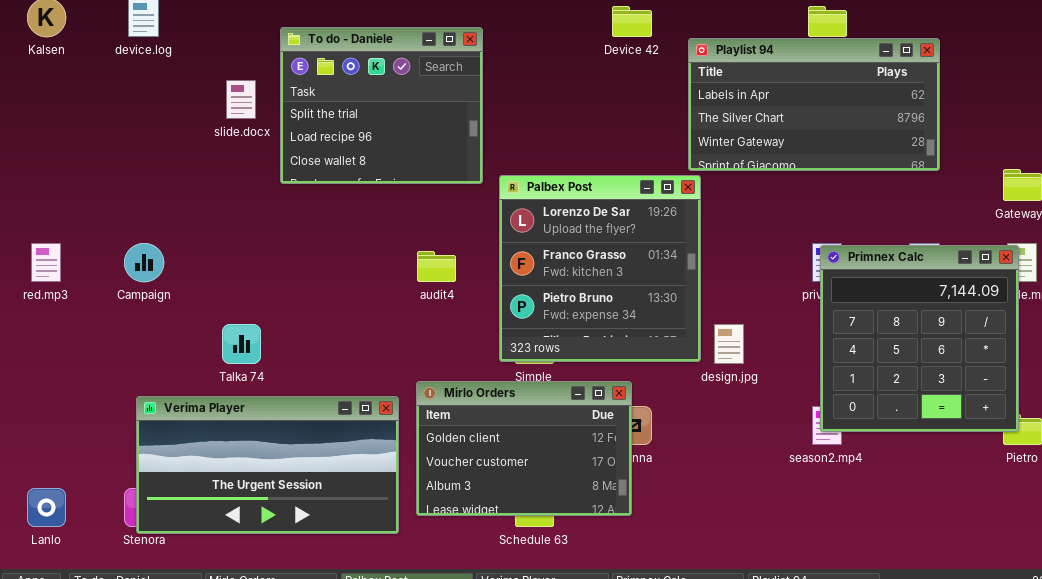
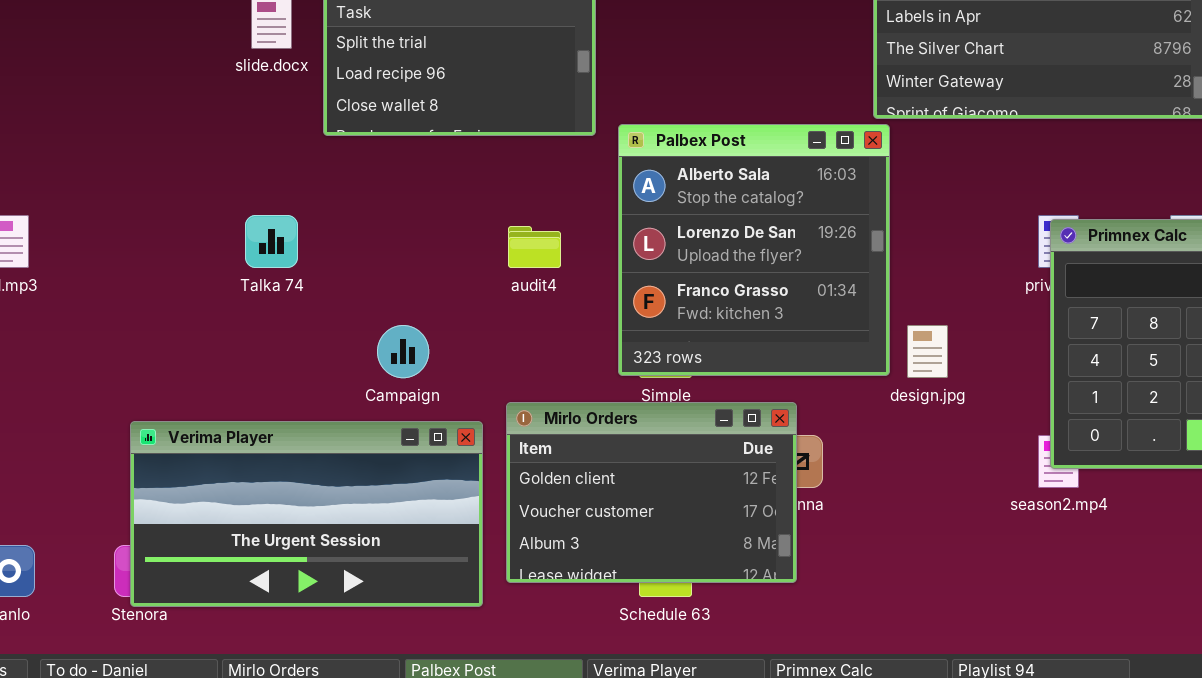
Palbex Post: [499,175,701,362] -> [618,124,890,376], scrolled up 1 row
Campaign: [124,243,164,282] -> [377,325,429,378], moved
Talka 74: [222,324,261,364] -> [245,215,298,268], moved

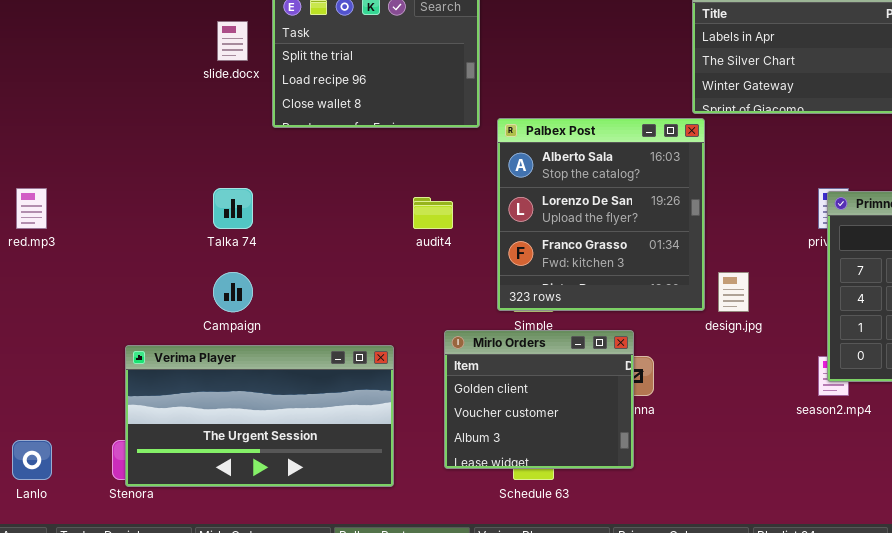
Campaign: [377,325,429,378] -> [213,272,253,312], moved
Mirlo Orders: [506,402,797,583] -> [444,330,634,469], resized

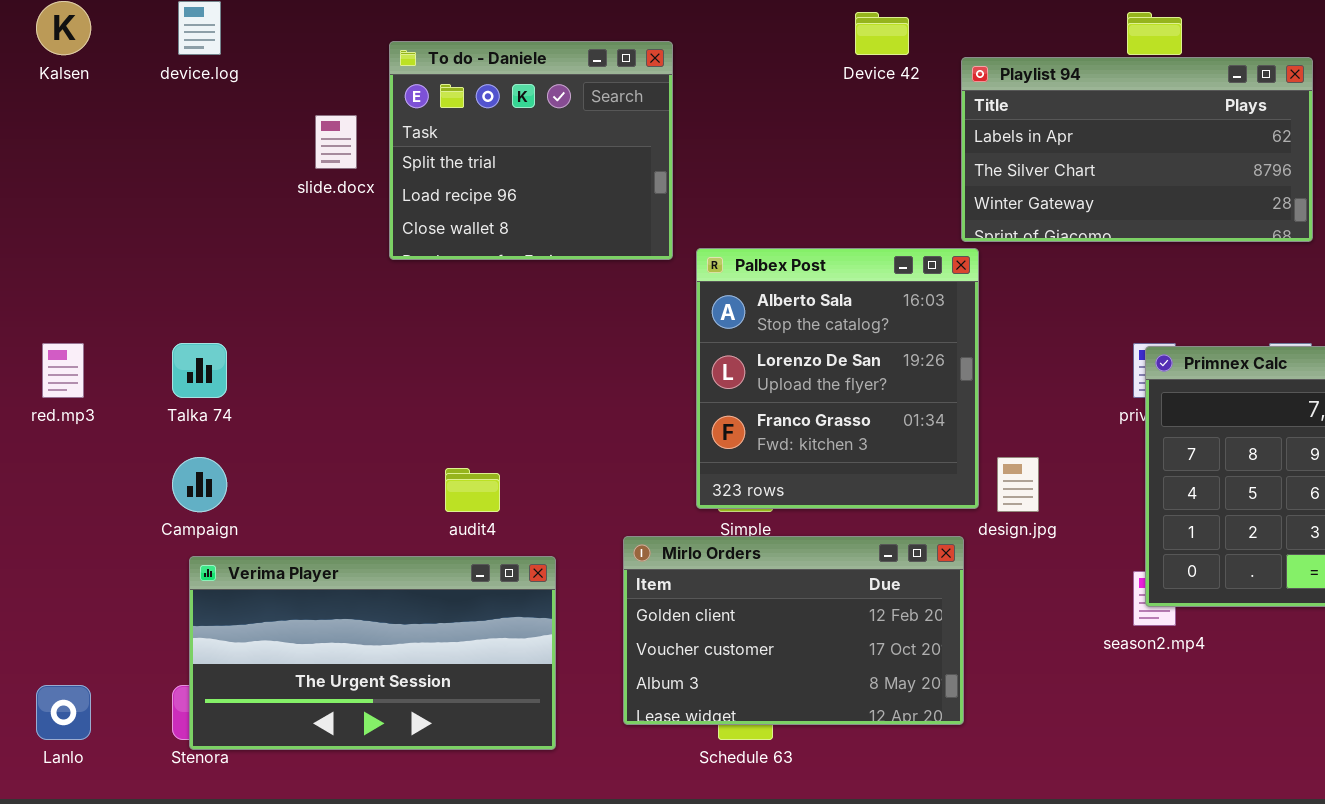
Talka 74: [213,188,253,229] -> [172,343,227,398], moved
audit4: [413,197,453,229] -> [445,468,500,512], moved
Campaign: [213,272,253,312] -> [172,457,227,512], moved
Mirlo Orders: [444,330,634,469] -> [623,536,964,725], resized

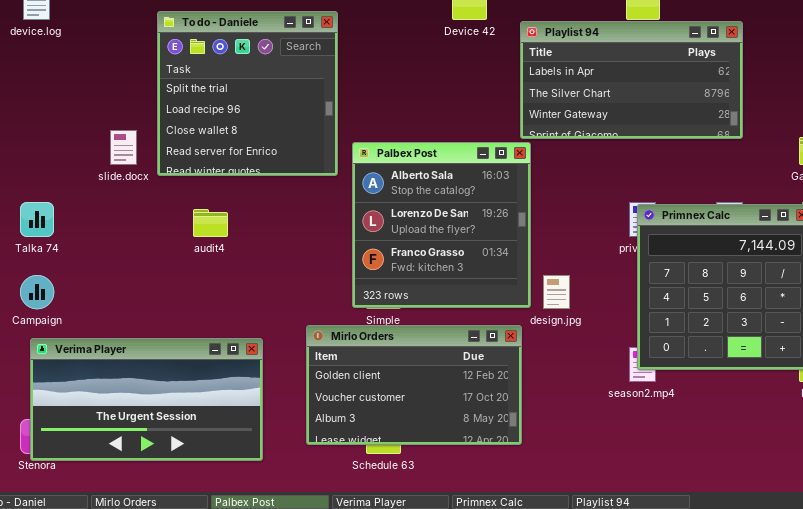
To do - Daniele: [389,41,673,260] -> [157,11,338,176], resized
slide.docx: [315,115,357,169] -> [110,130,137,165], moved
audit4: [445,468,500,512] -> [193,209,228,237], moved

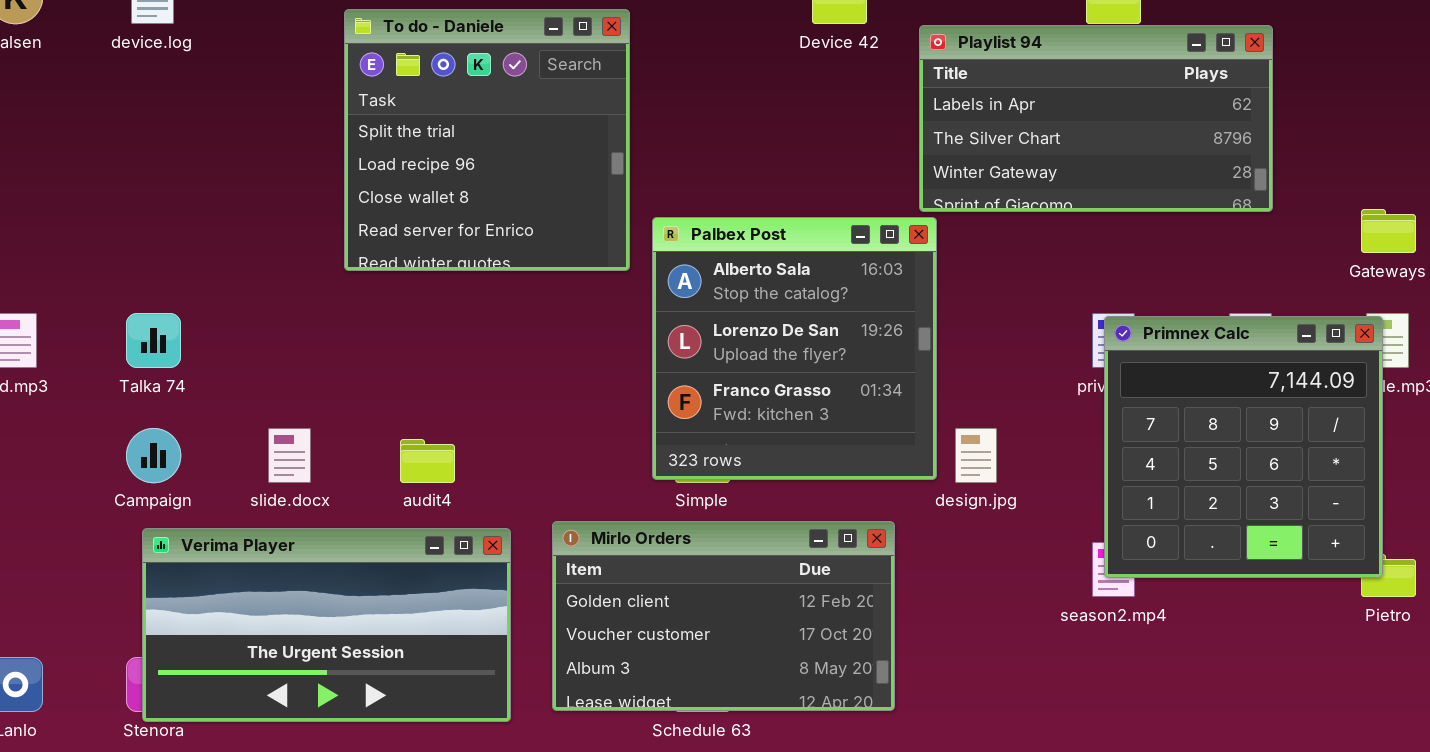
slide.docx: [110,130,137,165] -> [268,428,311,483], moved
audit4: [193,209,228,237] -> [400,439,455,483], moved
Mirlo Orders: [306,325,522,445] -> [552,521,895,711], moved

